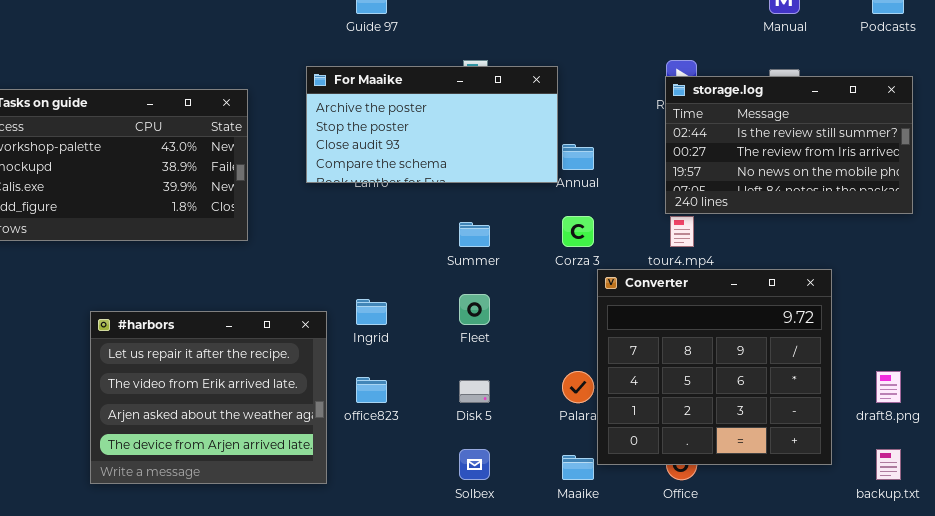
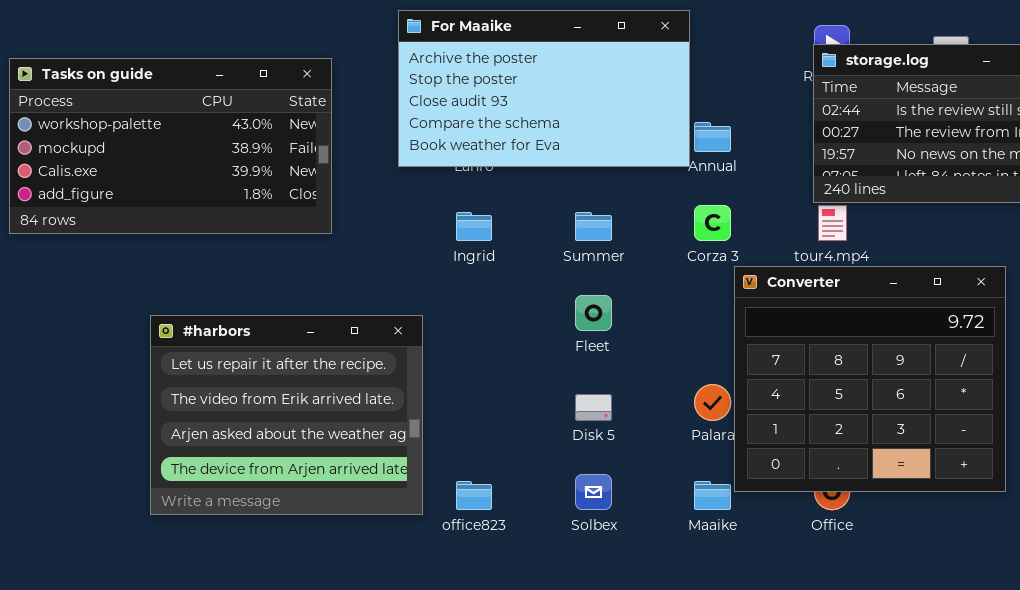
For Maaike: [306,66,558,183] -> [398,10,690,167], resized
Ingrid: [356,299,387,325] -> [456,212,492,241], moved
office823: [356,377,387,403] -> [456,481,492,510], moved

